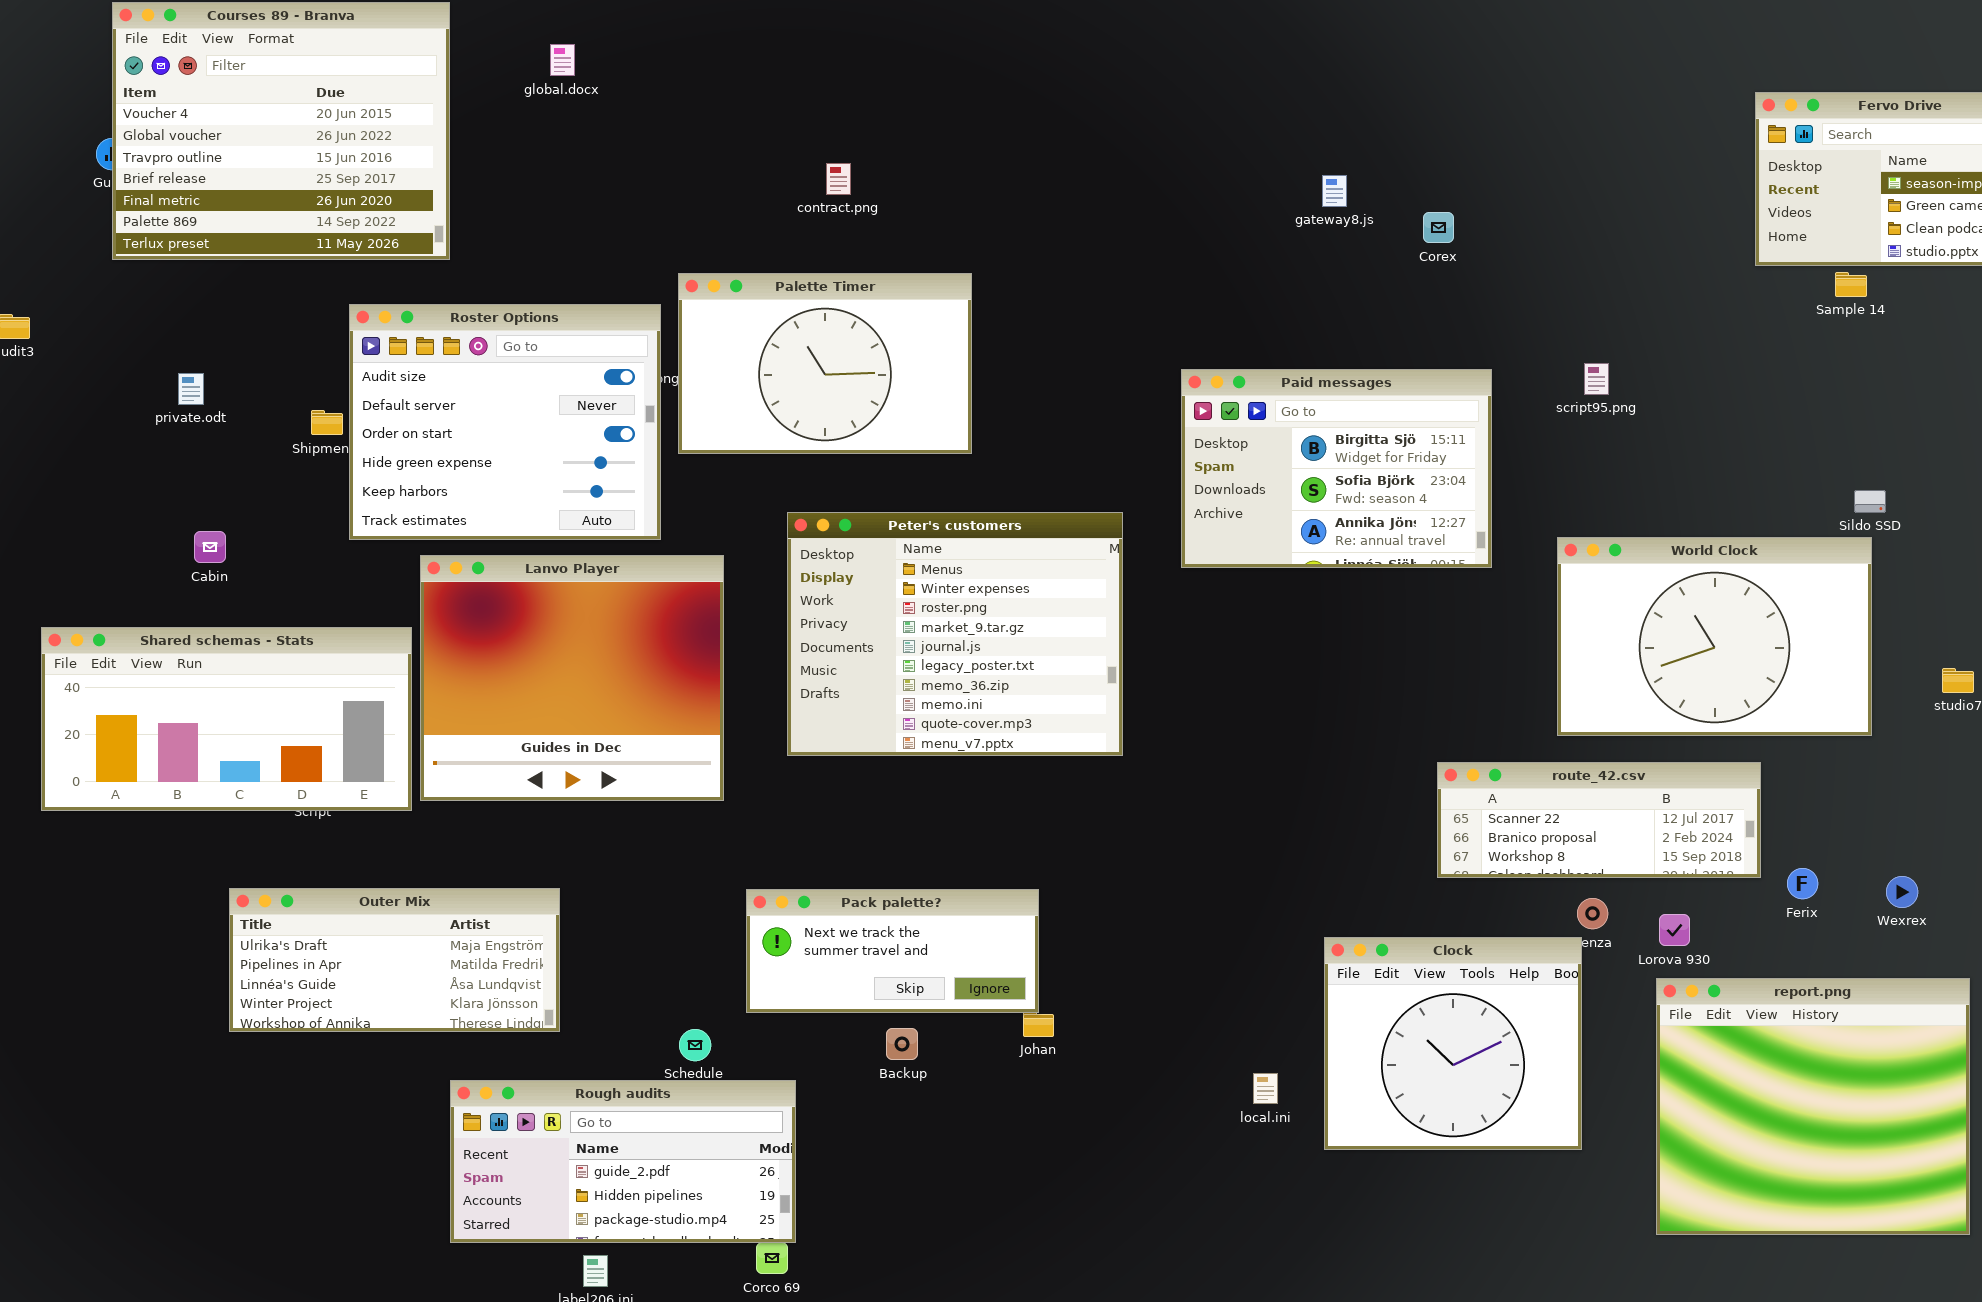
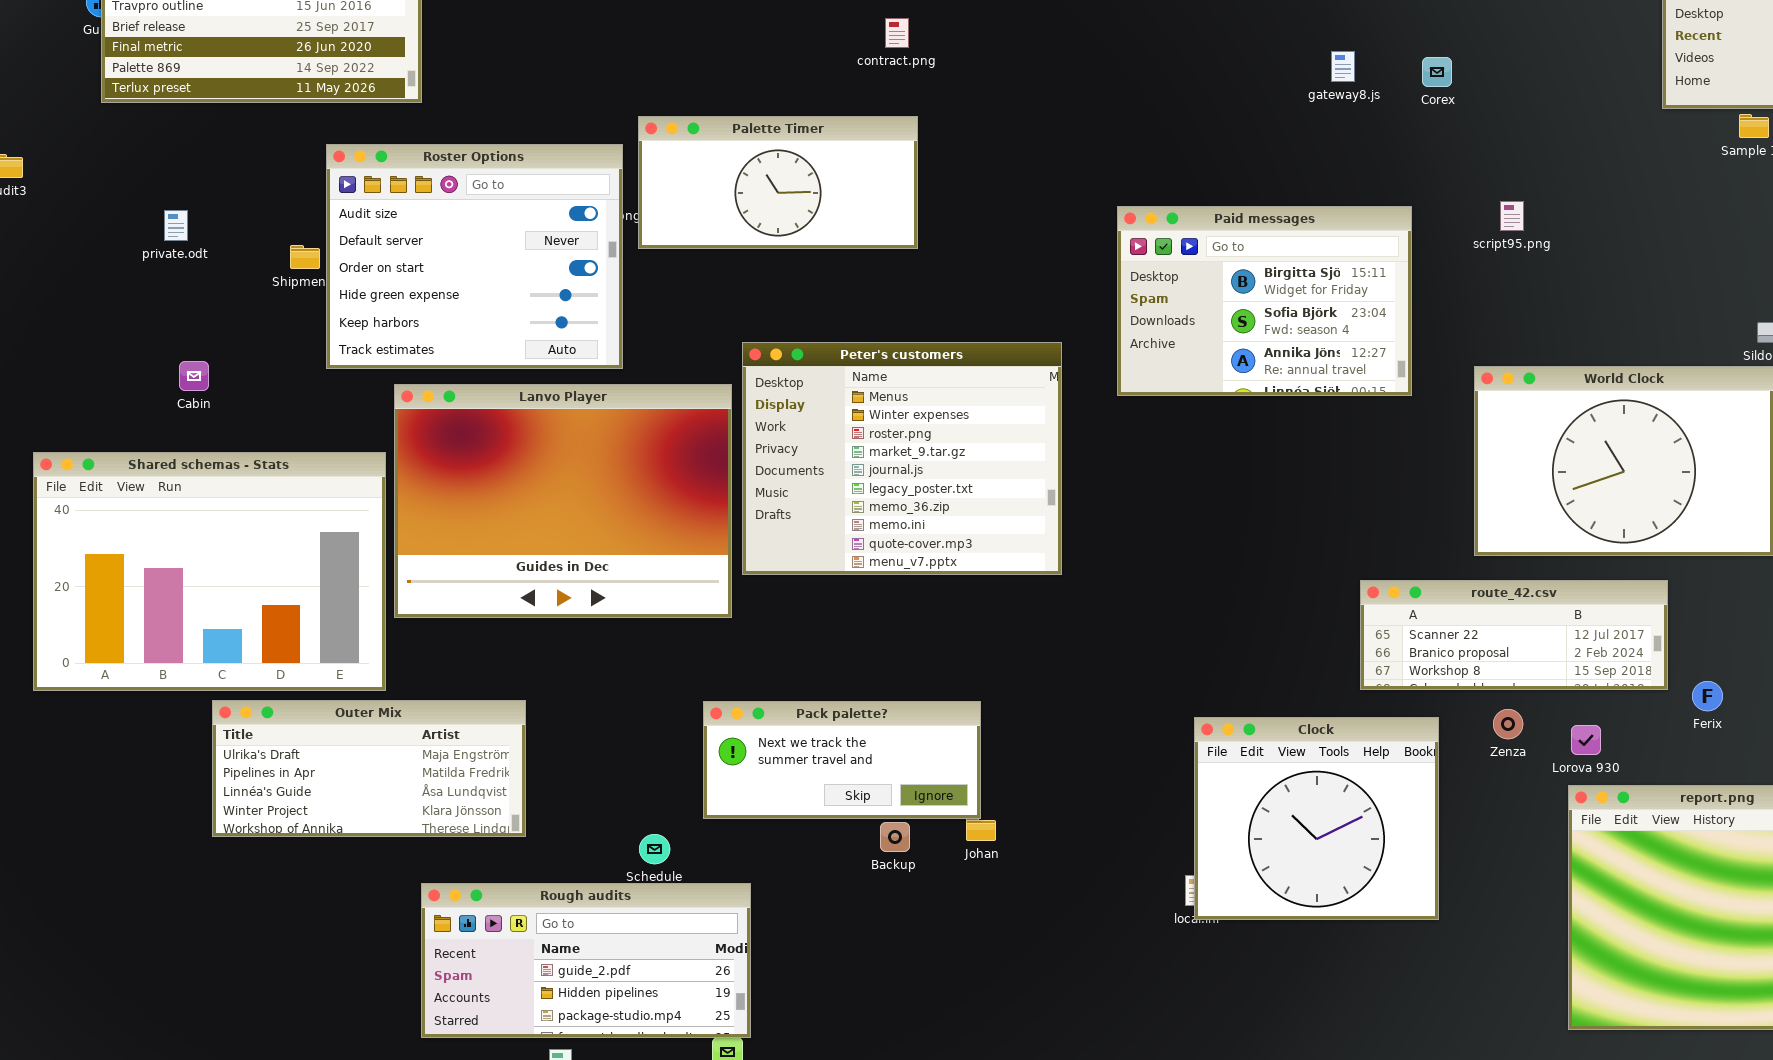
contract.png: [826,163,851,195] -> [885,18,909,48], moved
gateway8.js: [1322,175,1347,207] -> [1331,51,1355,82], moved
Corex: [1423,212,1454,243] -> [1422,57,1452,87], moved
Palette Timer: [678,273,972,454] -> [638,116,918,249], resized
Lanvo Player: [420,555,724,801] -> [394,384,732,618], resized
Shared schemas - Stats: [41,627,412,811] -> [33,452,386,691], resized
Clock: [1324,937,1582,1150] -> [1194,717,1439,920], moved
Backup: [886,1028,918,1060] -> [880,822,910,852], moved

